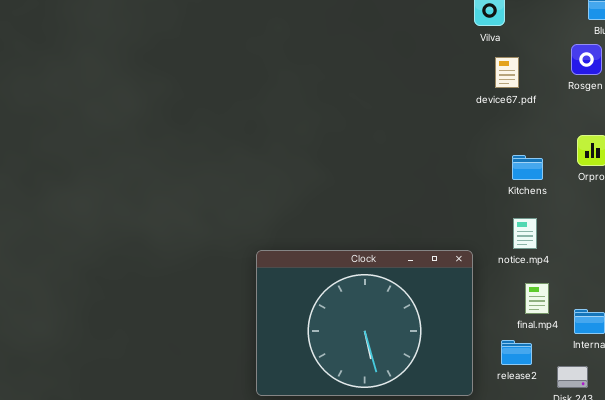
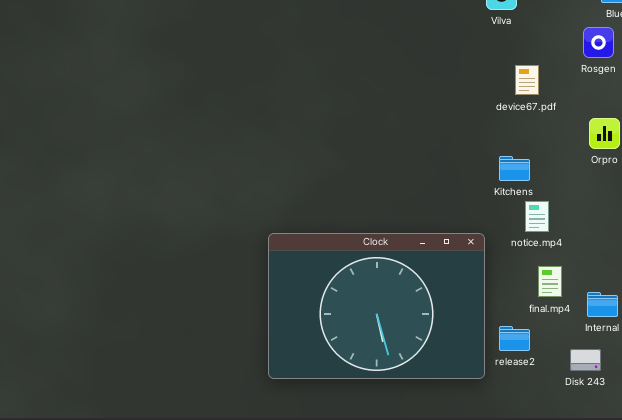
device67.pdf: [495,57,519,88] -> [515,65,539,95], moved
Kitchens: [512,155,543,180] -> [499,156,530,181], moved
release2: [501,340,532,365] -> [499,326,530,351], moved

